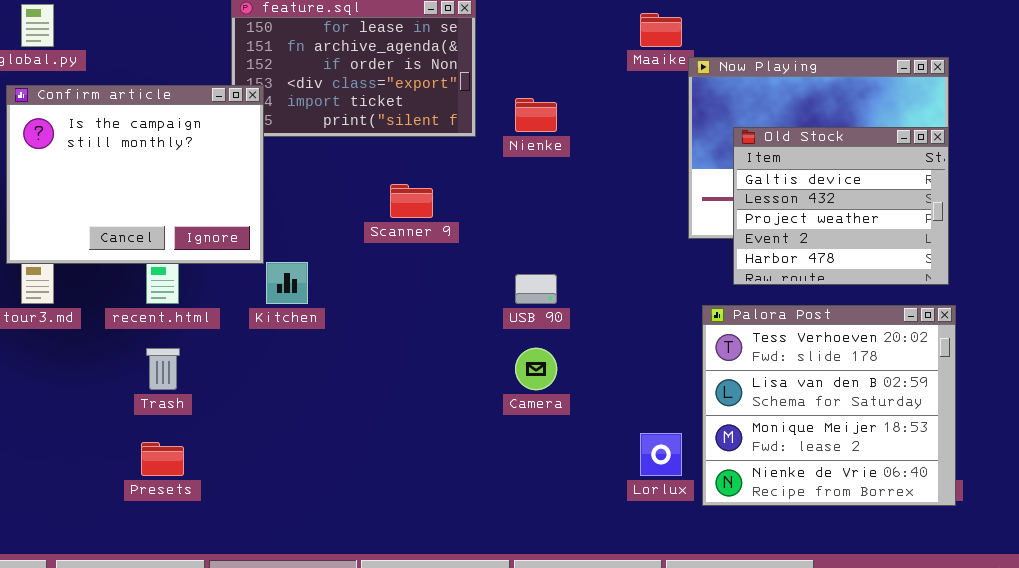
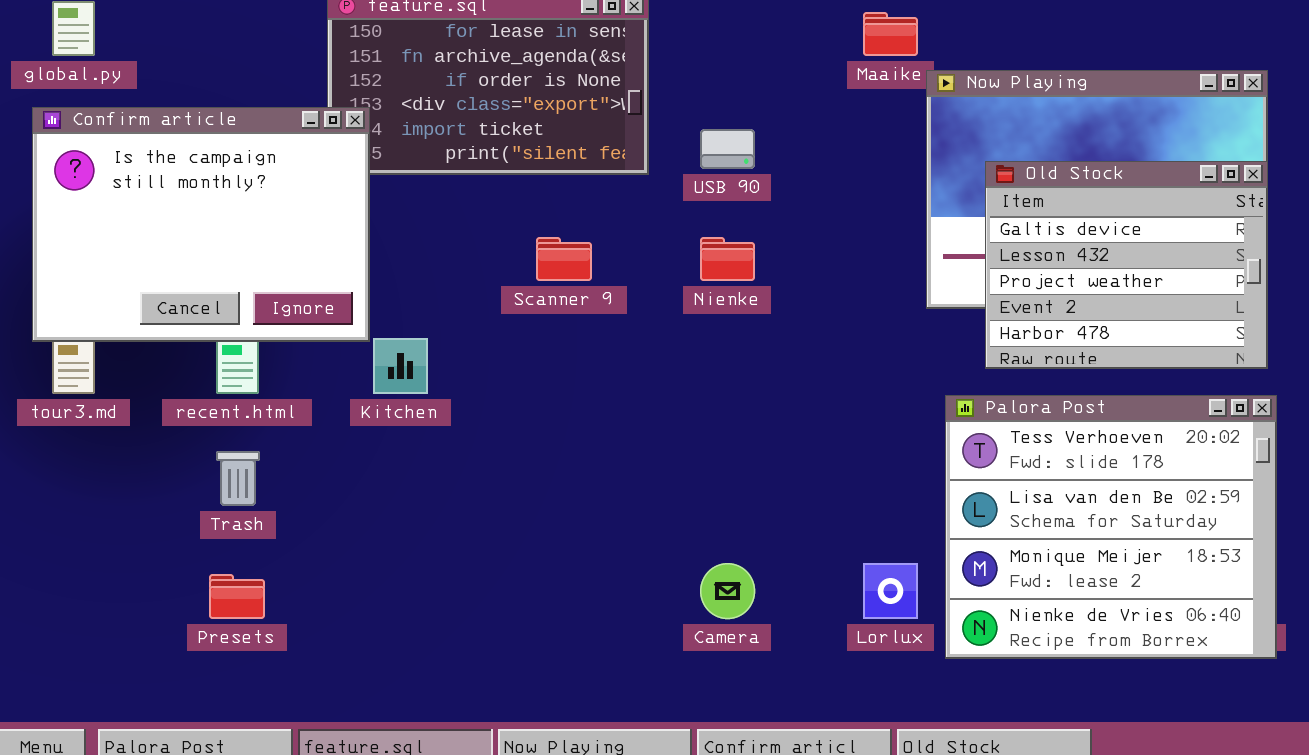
Nienke: [515,98,557,132] -> [700,237,755,281], moved
USB 90: [515,274,557,304] -> [700,129,755,169], moved
Camera: [515,348,557,390] -> [700,563,755,619], moved

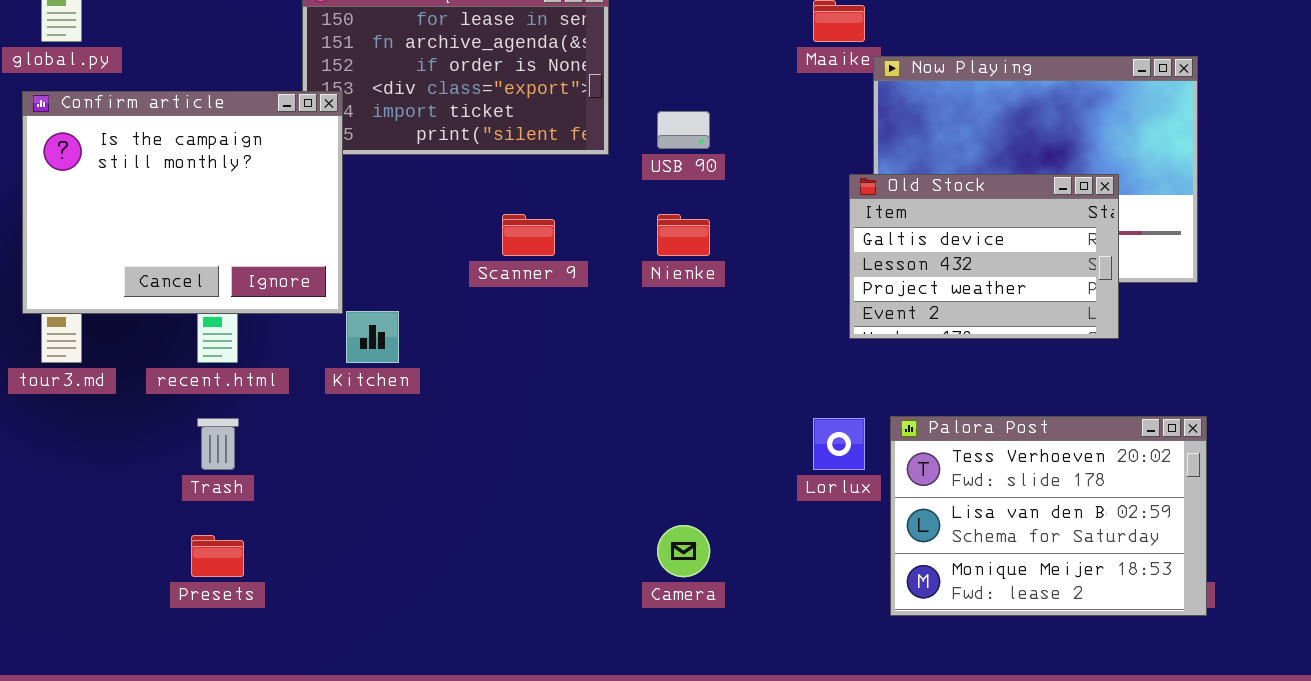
Old Stock: [985,161,1268,369] -> [849,174,1119,339], moved, resized
Palora Post: [945,395,1277,659] -> [890,416,1207,616], resized
Lorlux: [863,563,918,619] -> [813,418,865,470], moved

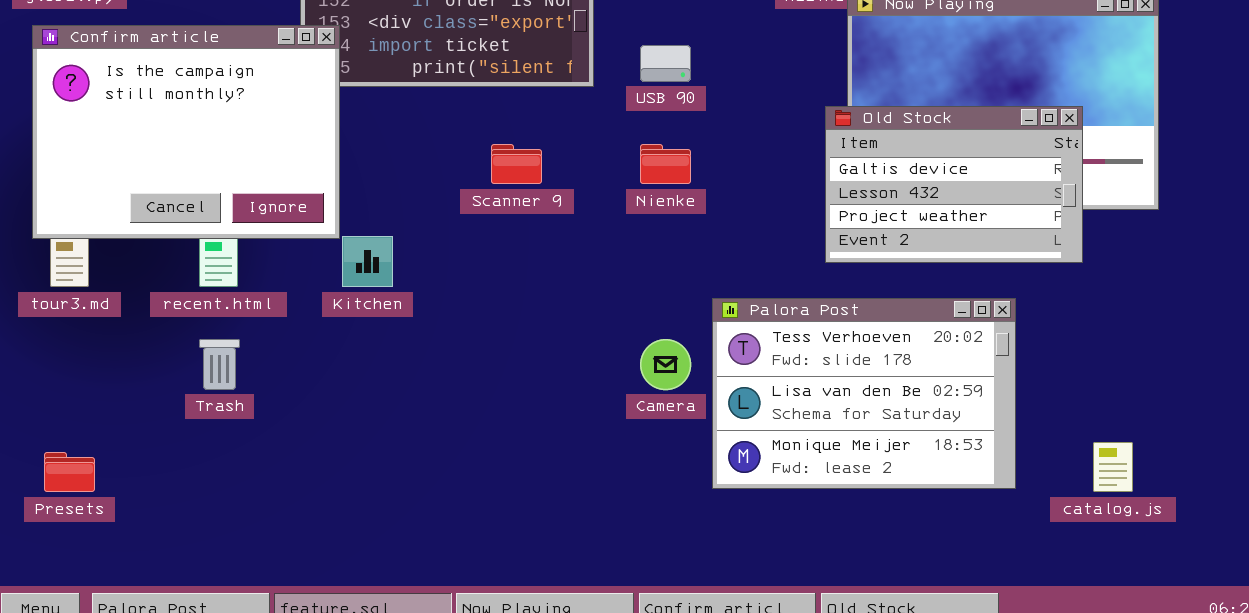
Palora Post: [890,416,1207,616] -> [712,298,1016,489], moved
Camera: [657,525,710,577] -> [640,339,691,390], moved
Presets: [191,535,244,577] -> [44,452,95,492], moved

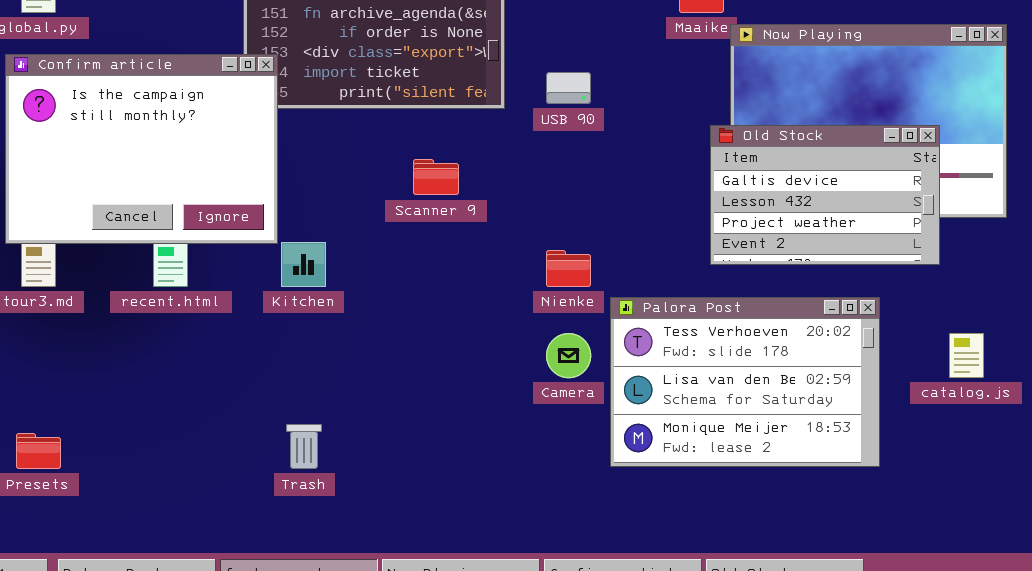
Nienke: [640,144,691,184] -> [546,250,591,287], moved
Trash: [199,339,240,390] -> [286,424,322,469], moved
catalog.js: [1093,442,1133,492] -> [949,333,984,378], moved

